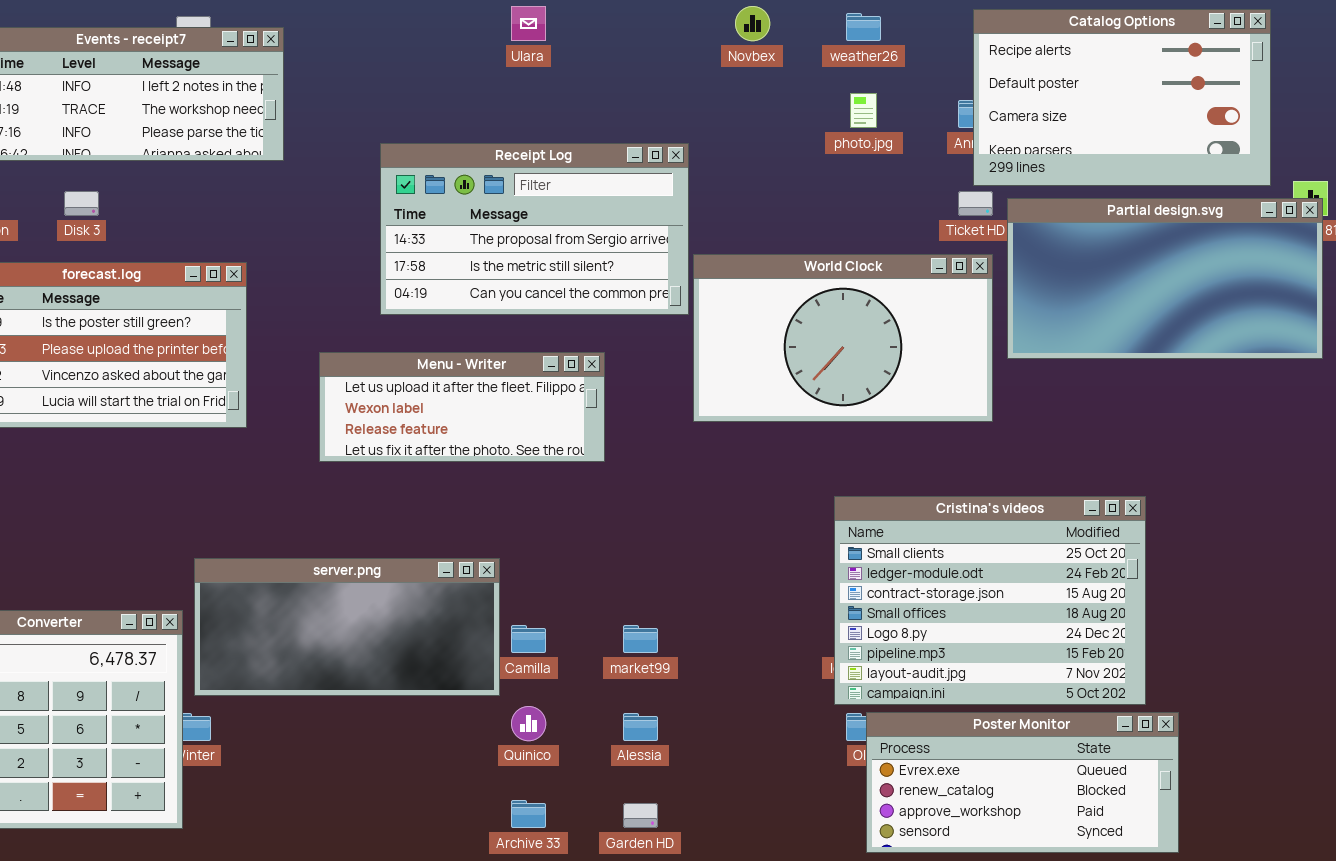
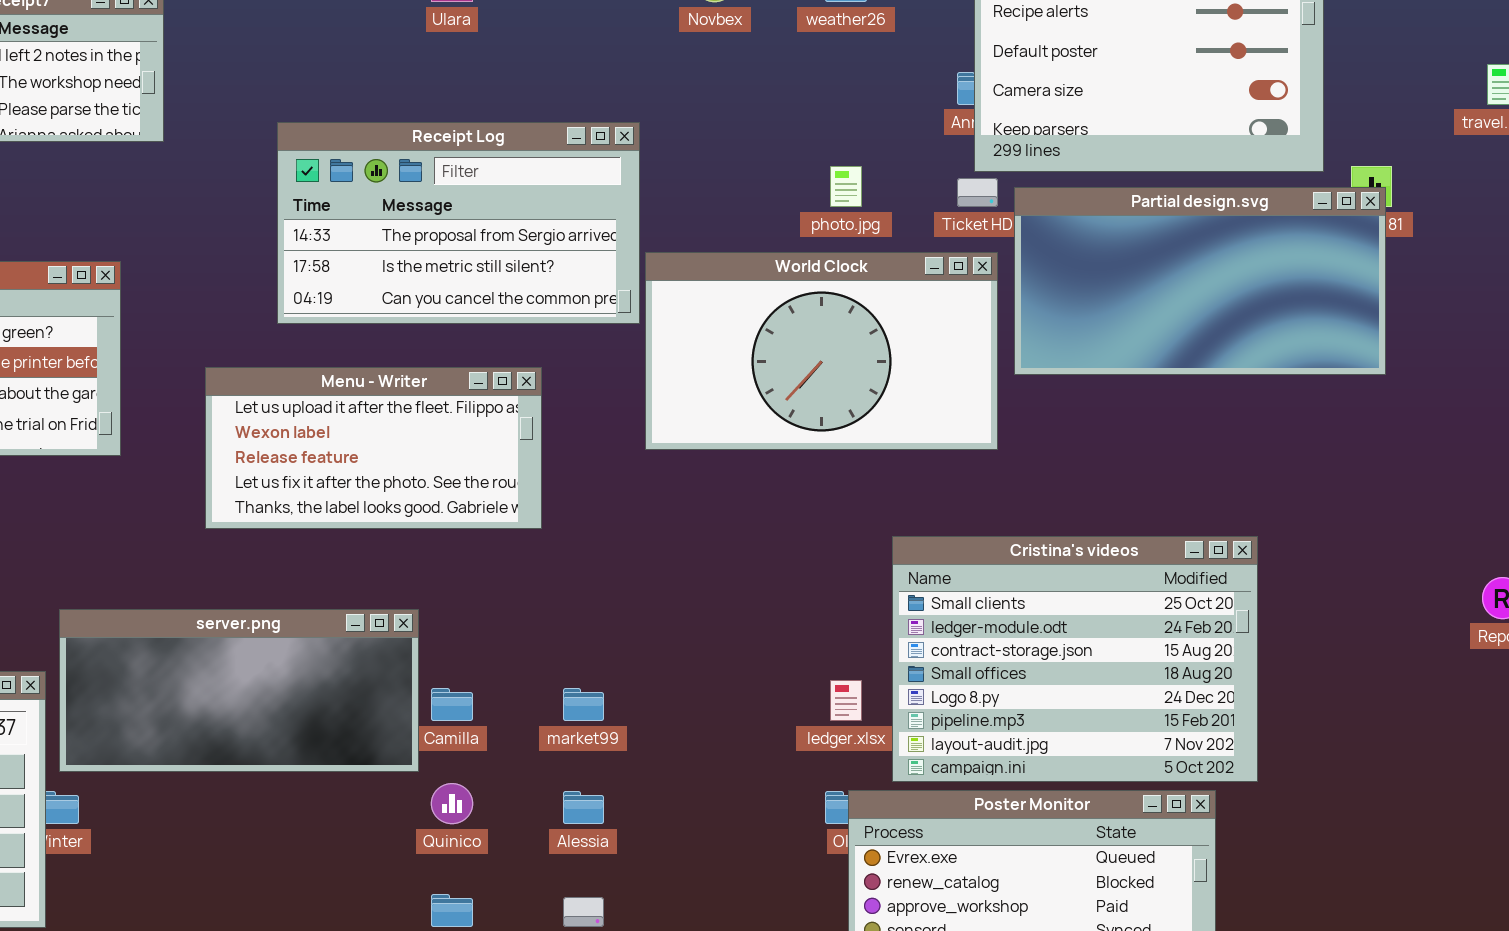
photo.jpg: [850,93,877,128] -> [830,166,862,207], moved
Menu - Writer: [319,352,605,462] -> [205,367,542,529], resized
Cristina's videos: [834,496,1146,705] -> [892,536,1258,782], moved

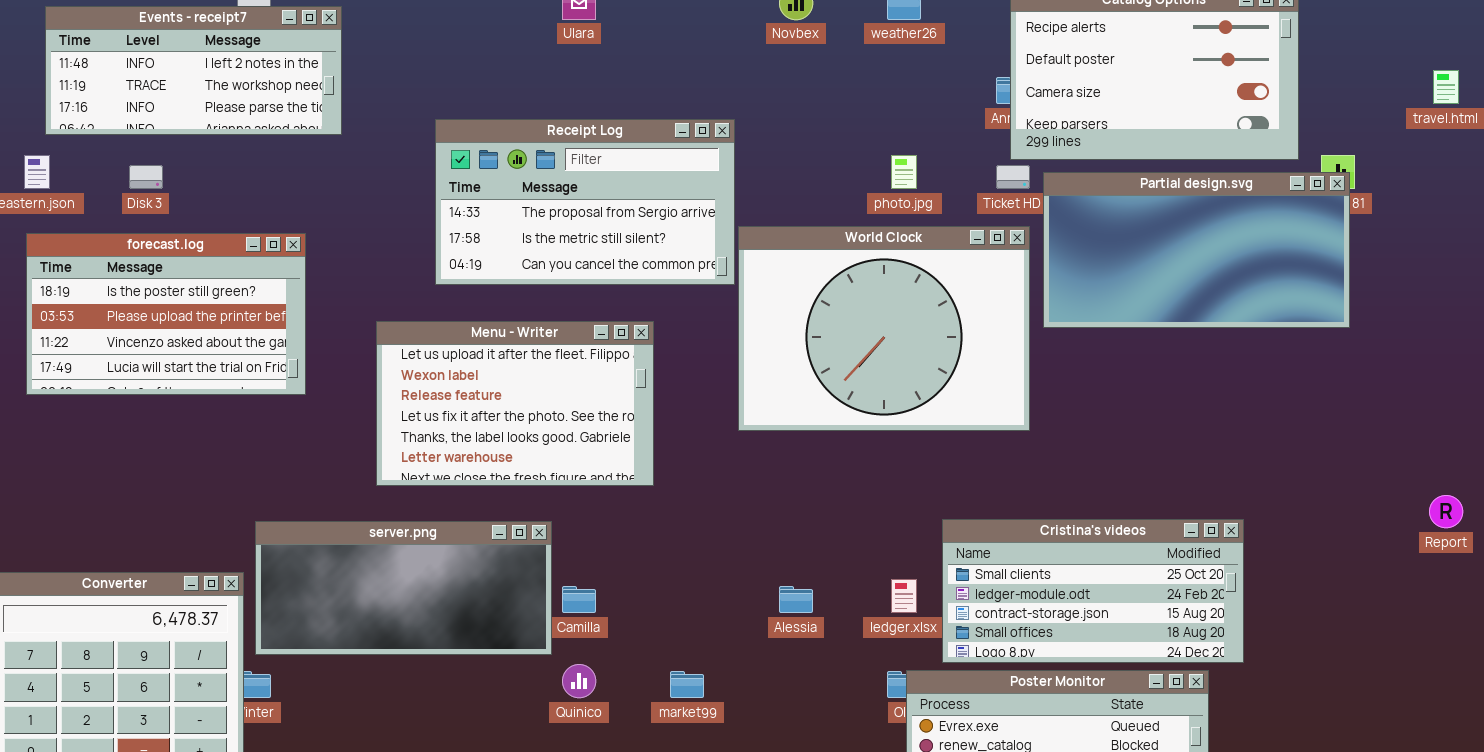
World Clock: [645,252,998,450] -> [738,226,1030,431], resized
Menu - Writer: [205,367,542,529] -> [376,321,654,486], resized
Cristina's videos: [892,536,1258,782] -> [942,519,1244,663], resized
market99: [563,688,604,721] -> [670,671,704,698], moved
Alessia: [563,791,604,824] -> [779,586,813,613], moved

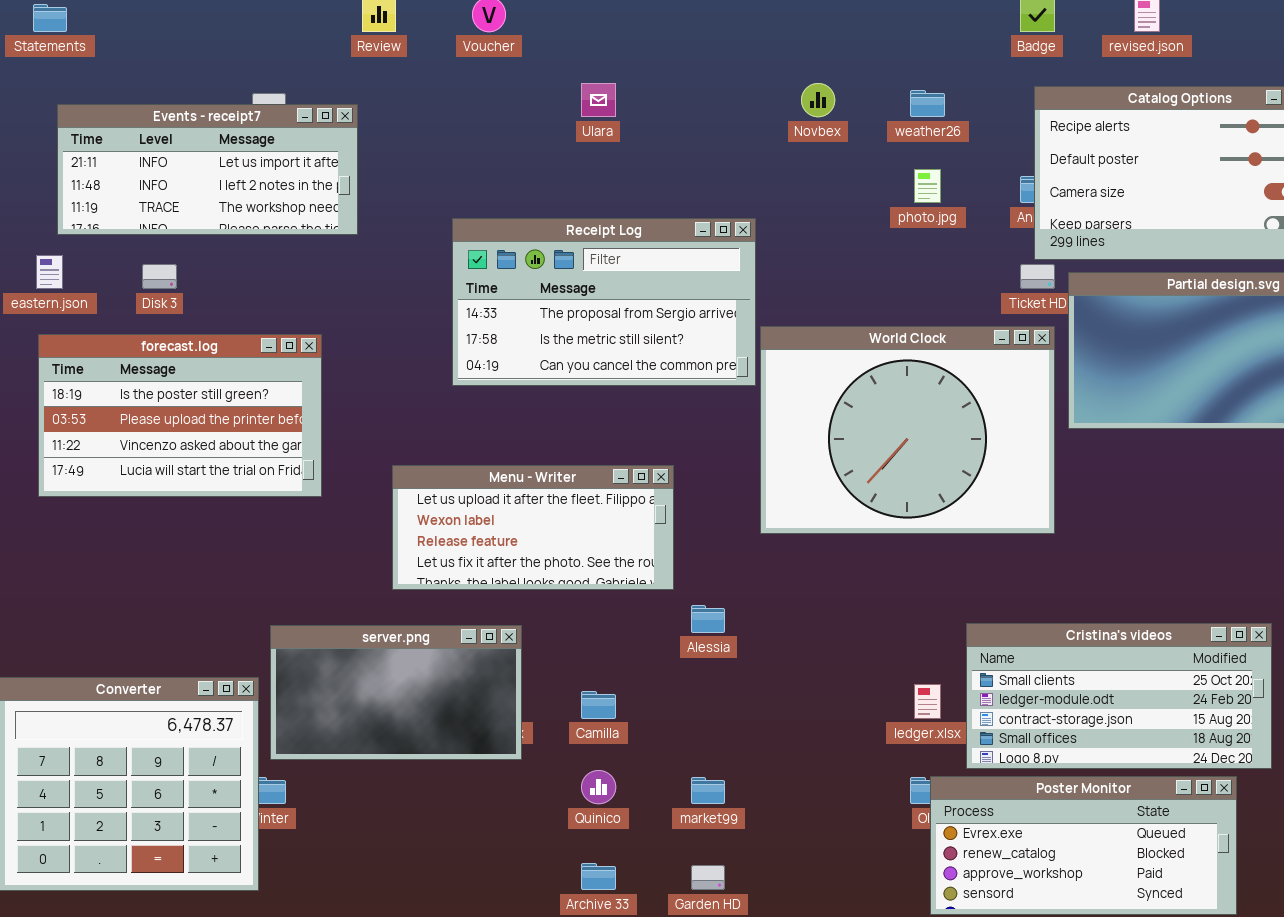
Events - receipt7: [45,6,342,135] -> [57,104,358,235], scrolled up 1 row
photo.jpg: [891,155,917,189] -> [914,169,941,203], moved
Menu - Writer: [376,321,654,486] -> [392,465,674,590], resized
server.png: [255,521,552,655] -> [270,625,522,760], resized
Alessia: [779,586,813,613] -> [691,605,725,633], moved

